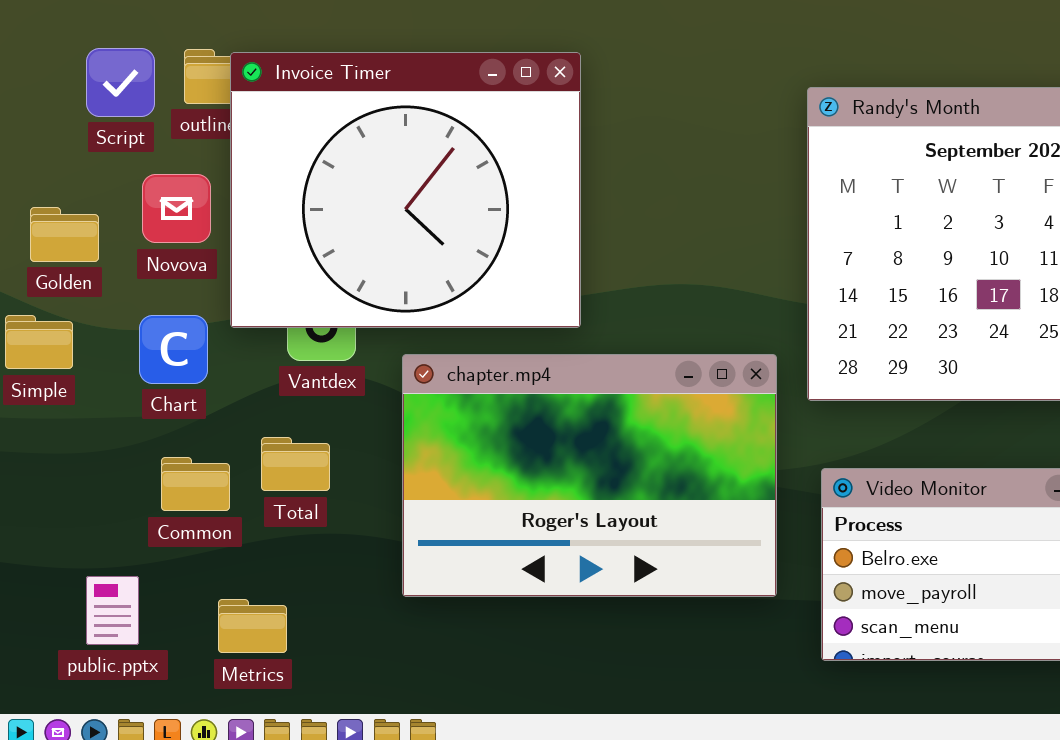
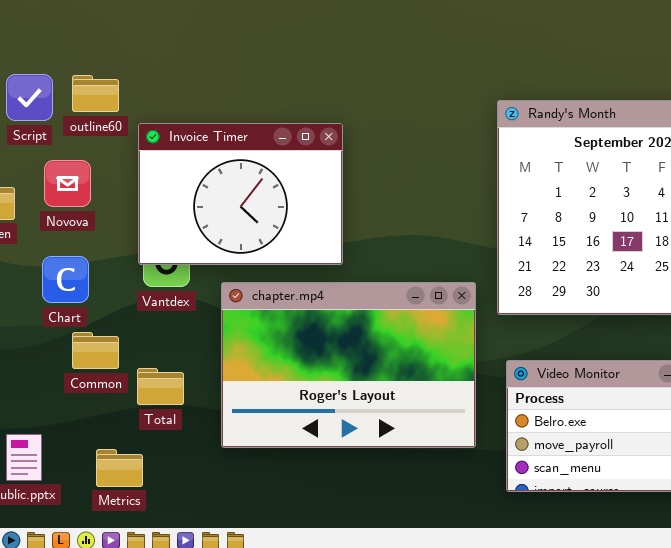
Invoice Timer: [230,52,581,328] -> [138,123,343,265], resized
Total: [261,437,330,491] -> [137,368,184,405], moved
Common: [161,457,230,511] -> [72,332,119,369], moved

